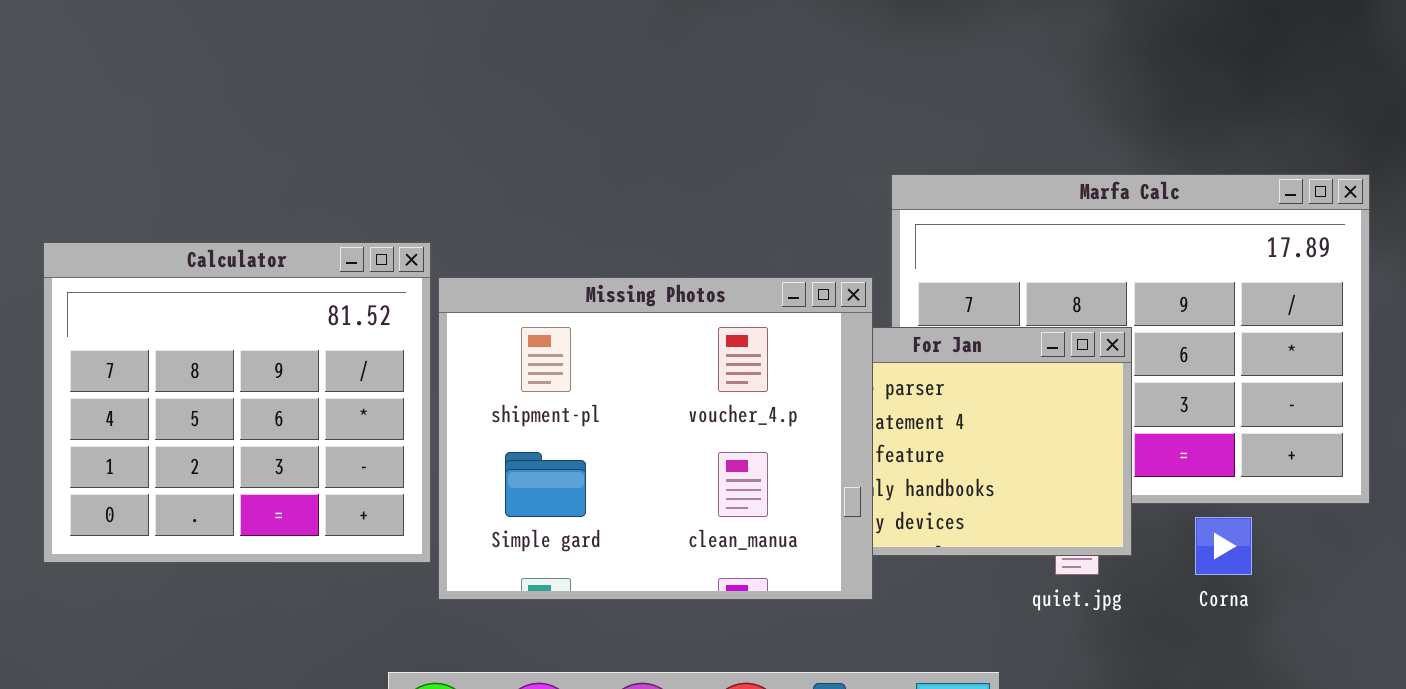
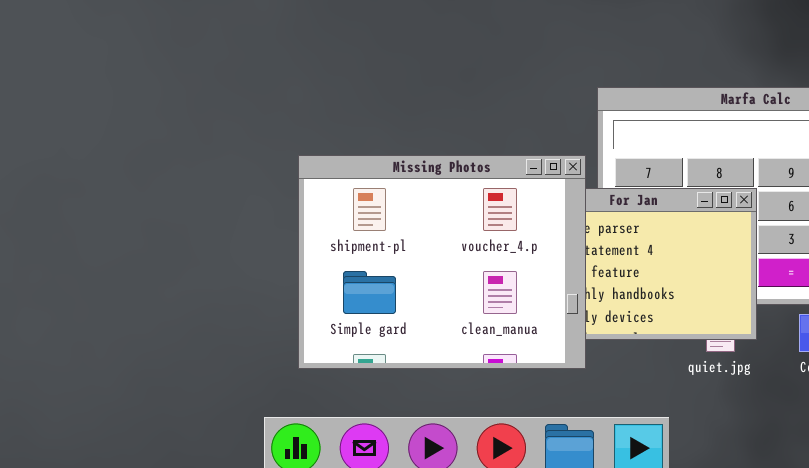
Calculator: [43,242,431,563] -> none, closed

